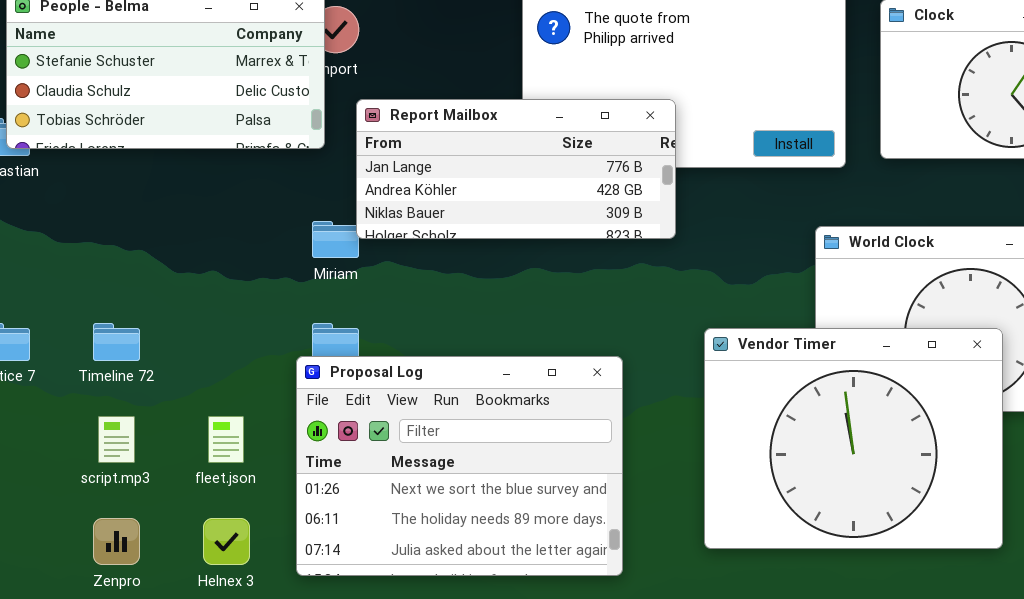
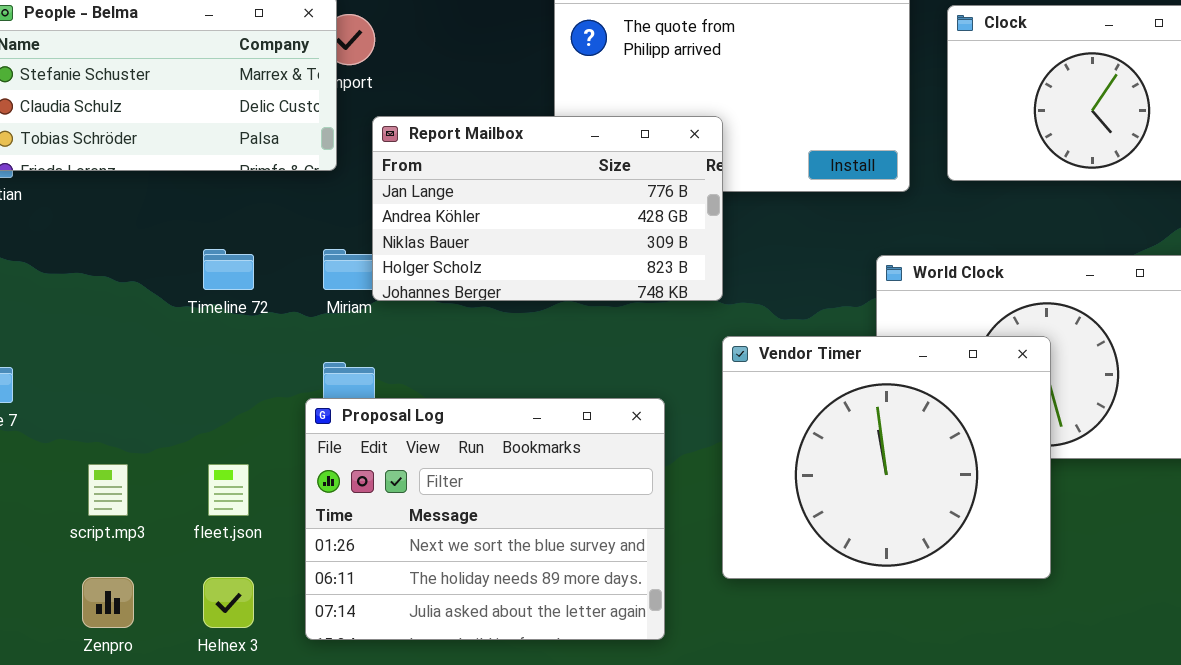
Report Mailbox: [356,99,676,239] -> [372,116,723,301], resized
Timeline 72: [93,323,140,361] -> [203,249,254,290], moved
Vendor Timer: [704,328,1003,549] -> [722,336,1051,579], moved

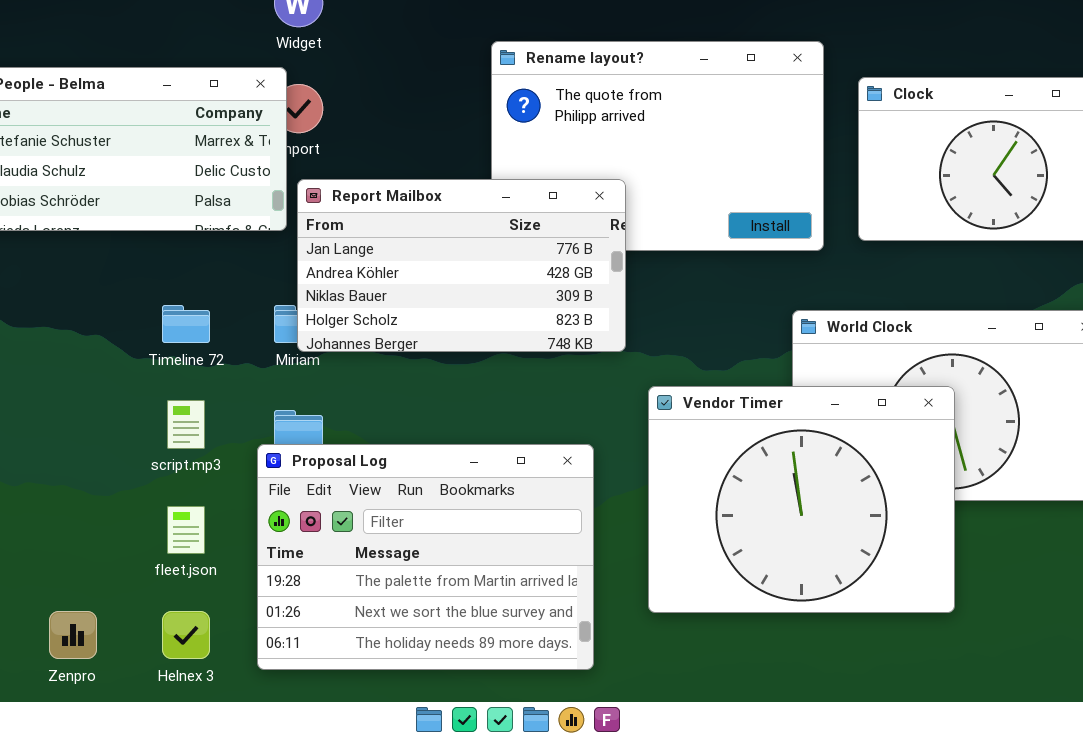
Report Mailbox: [372,116,723,301] -> [297,179,626,352], moved
Proposal Log: [305,398,665,640] -> [257,444,594,670], scrolled up 1 row
script.mp3: [88,464,128,516] -> [167,400,205,449], moved

